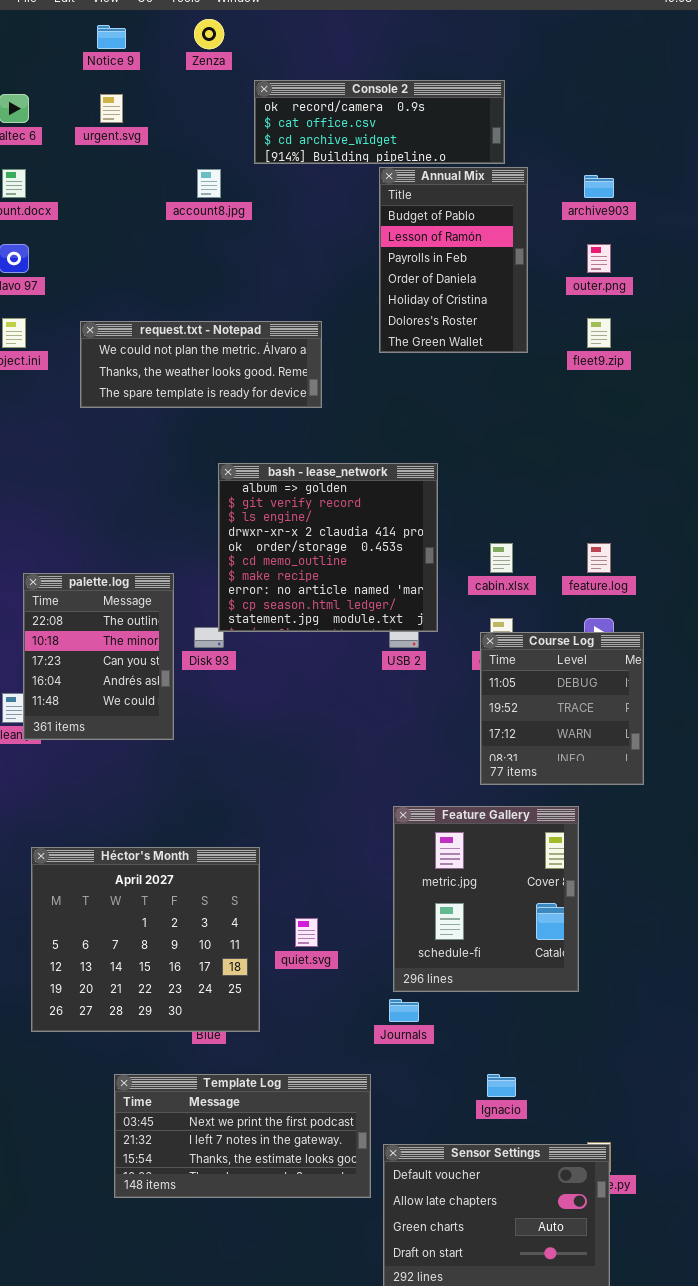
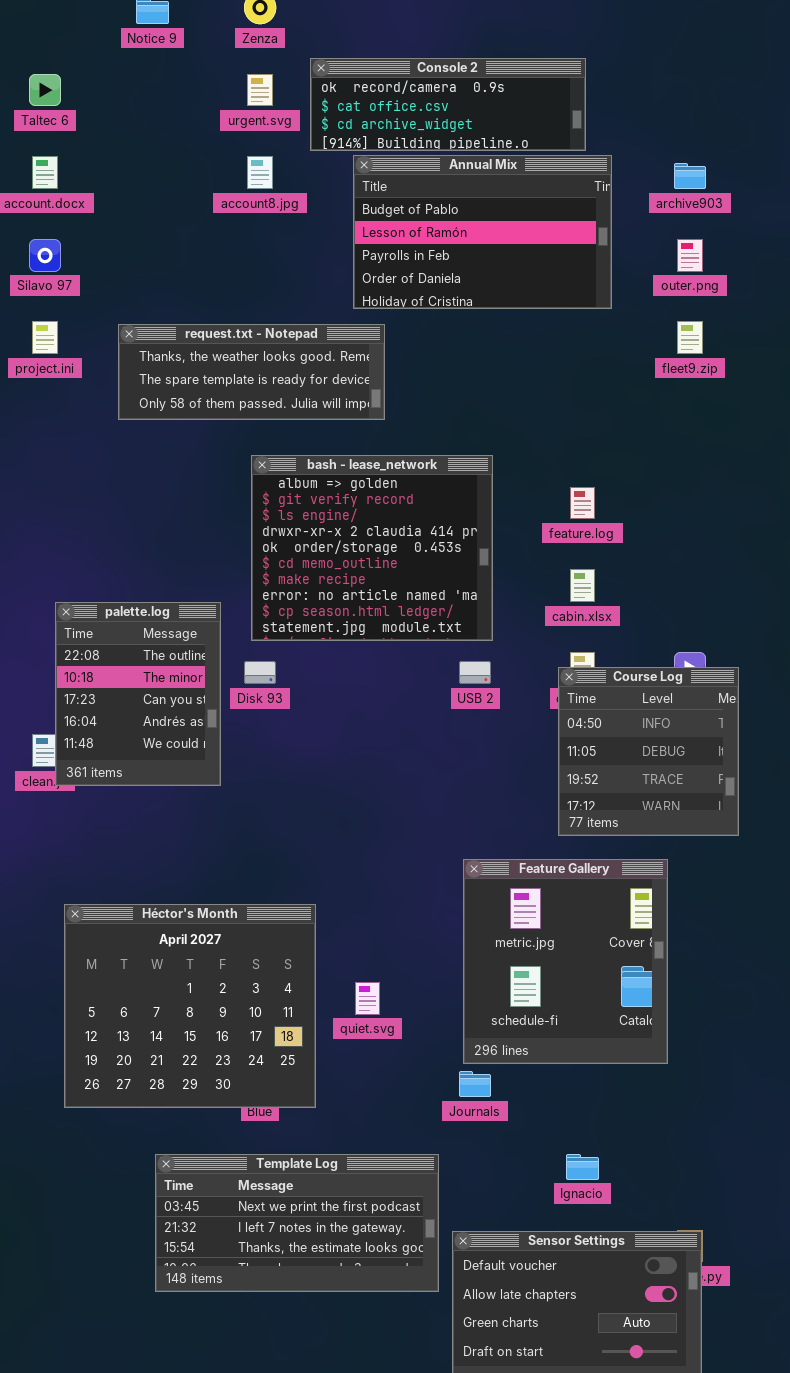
urgent.svg: [100,94,123,123] -> [247,74,273,106], moved
Annual Mix: [379,167,528,353] -> [353,155,612,309], resized
request.txt - Notepad: [80,321,322,408] -> [118,324,385,420], scrolled down 1 row
bash - lease_network: [218,463,438,632] -> [251,455,493,641], moved
feature.log: [587,543,611,573] -> [570,487,595,519], moved
Course Log: [480,632,644,785] -> [558,667,739,836], scrolled up 1 row

